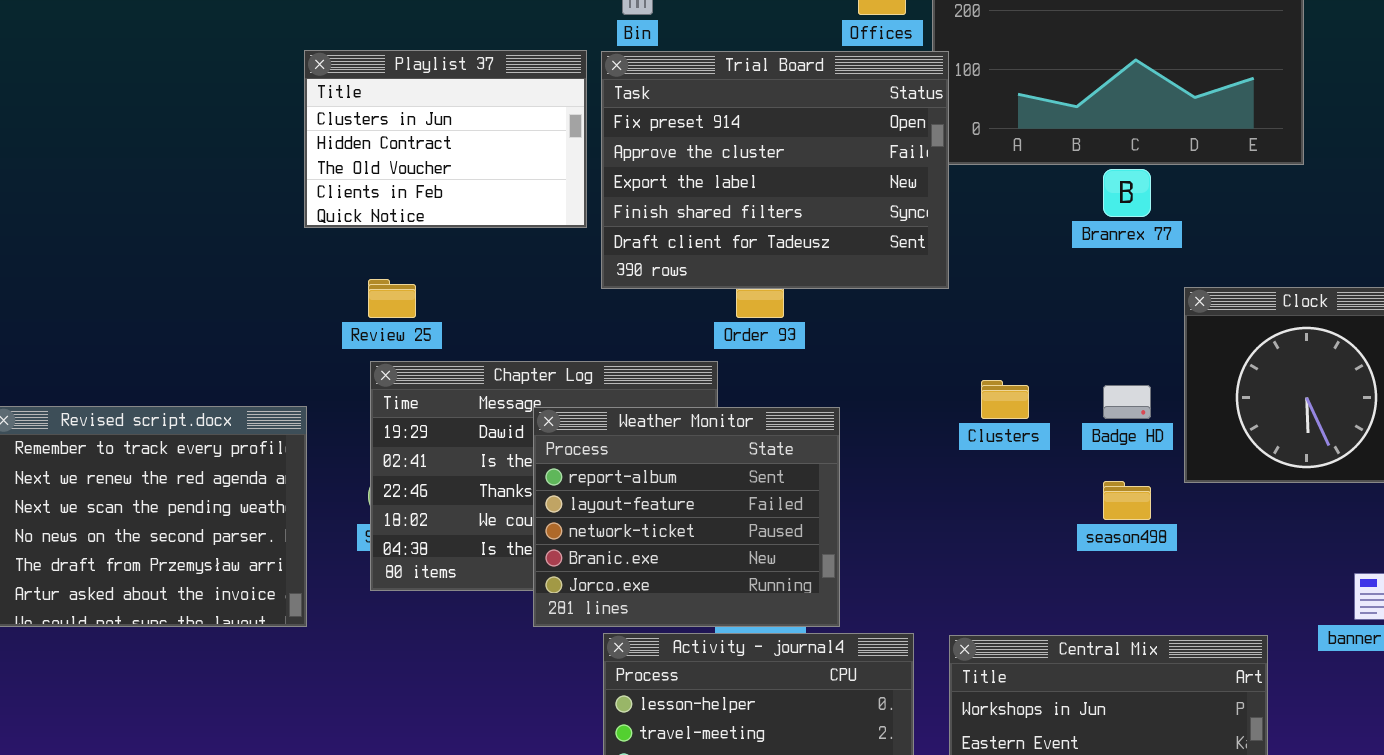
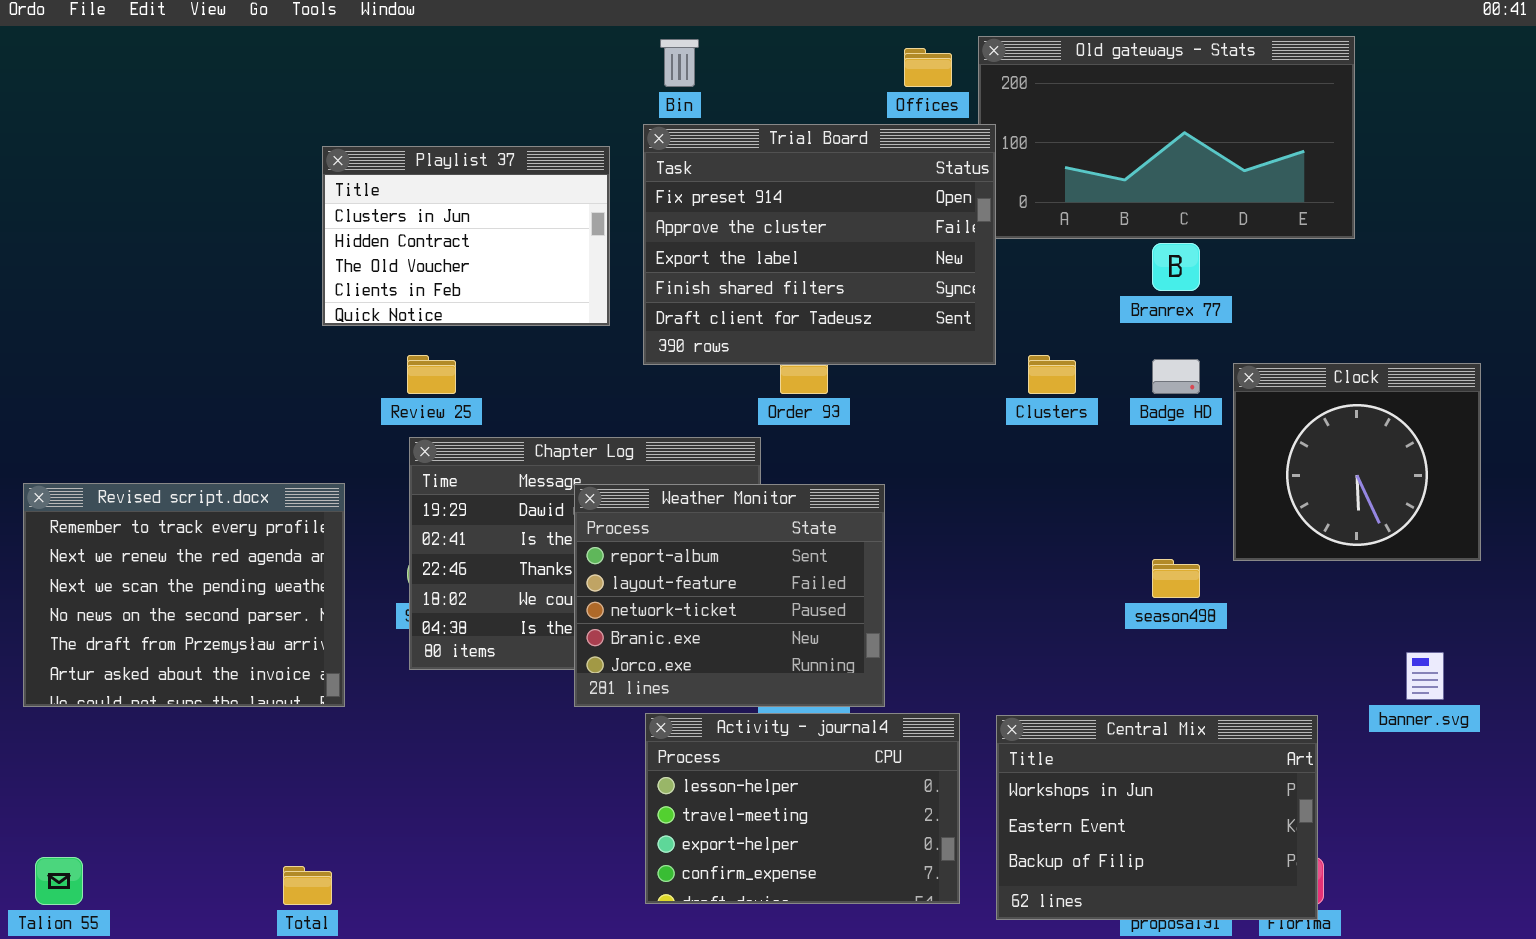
Playlist 37: [304,50,587,228] -> [322,146,610,326], moved
Clusters: [981,380,1029,419] -> [1028,355,1076,394], moved
Badge HD: [1103,385,1151,419] -> [1152,359,1200,394], moved

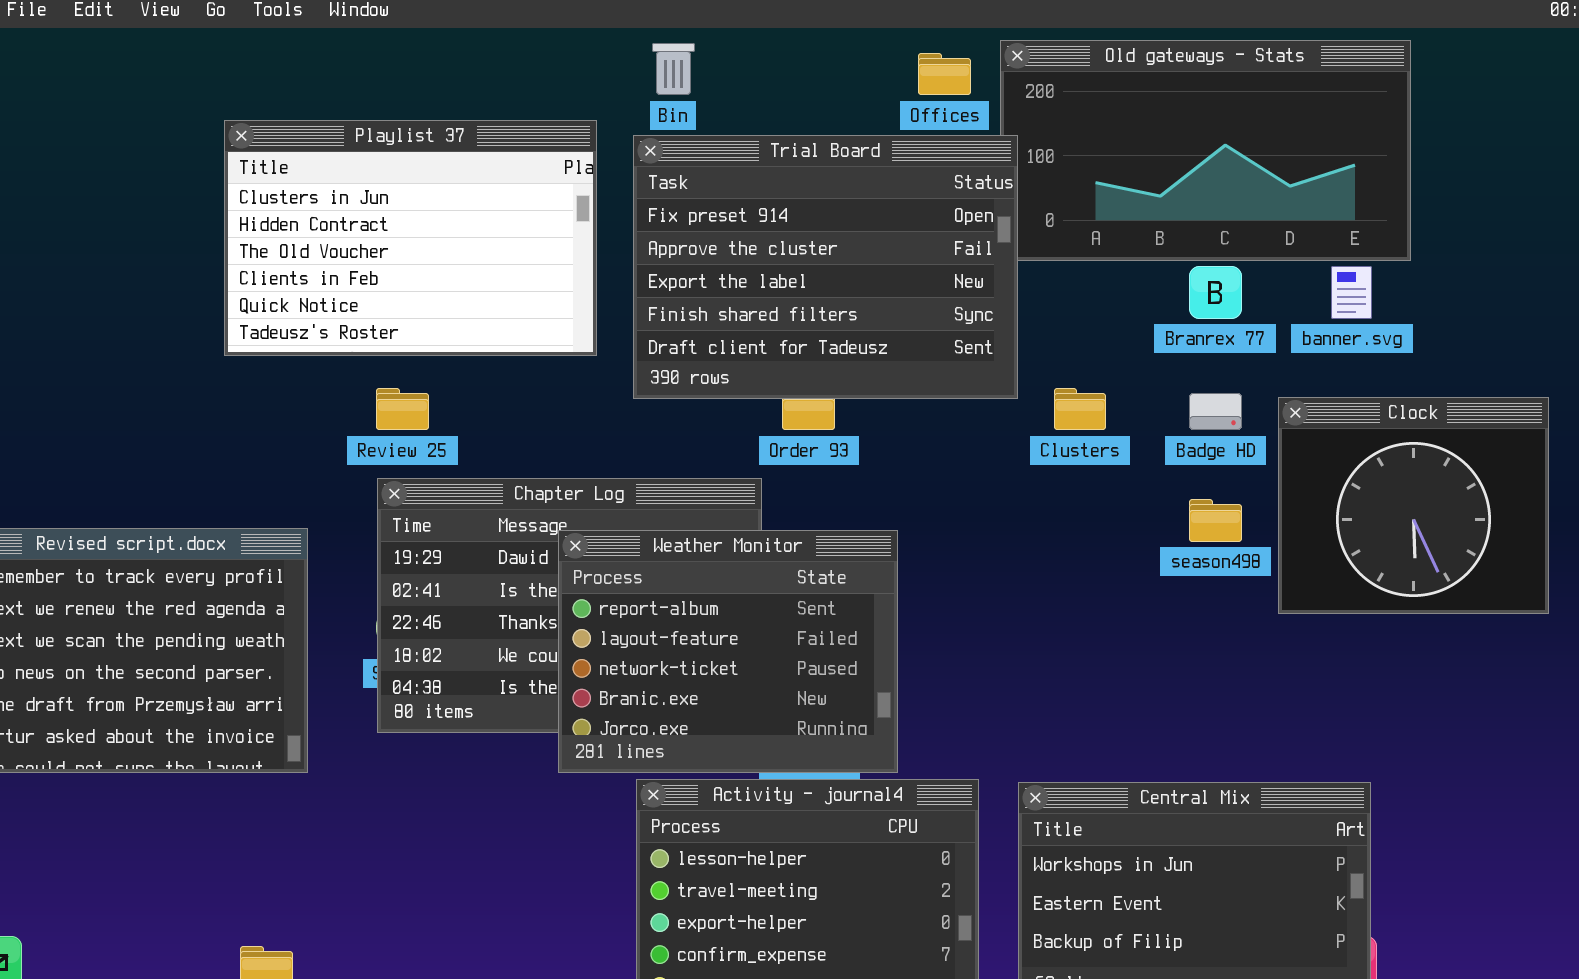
Playlist 37: [322,146,610,326] -> [224,120,597,356], resized
season498: [1152,559,1200,598] -> [1189,499,1242,542], moved
banner.svg: [1406,652,1444,700] -> [1331,266,1372,319], moved

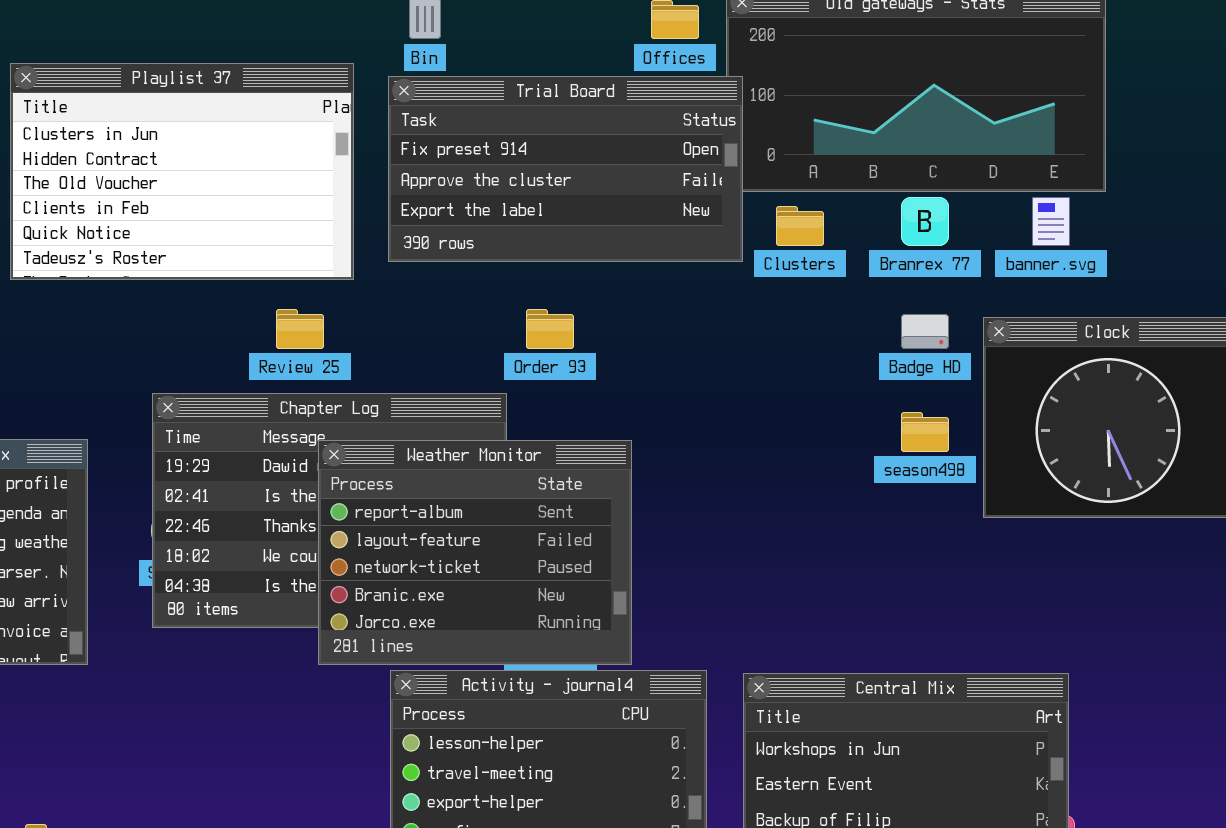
Trial Board: [633,135,1018,399] -> [388,76,743,262], resized
Review 25: [376,388,429,430] -> [276,309,324,349], moved
Clusters: [1054,388,1106,430] -> [776,206,824,246], moved

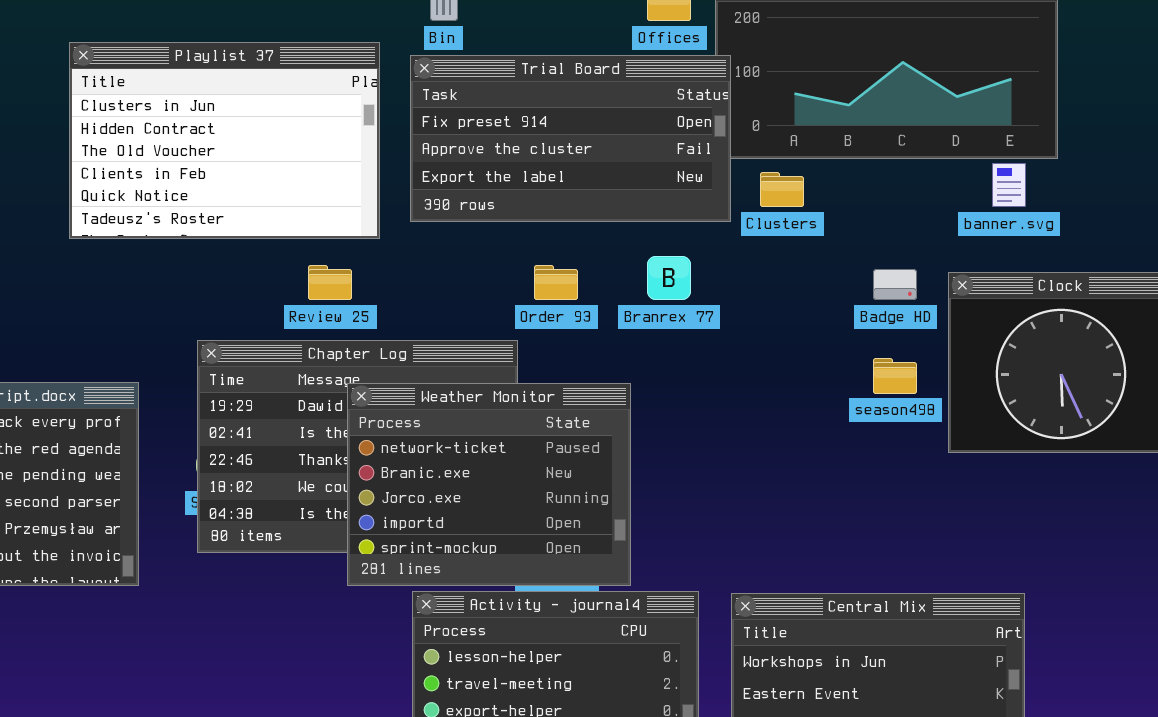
Branrex 77: [901,197,949,246] -> [647,256,691,300], moved
Weather Monitor: [318,440,632,665] -> [347,383,631,586], scrolled down 2 rows

